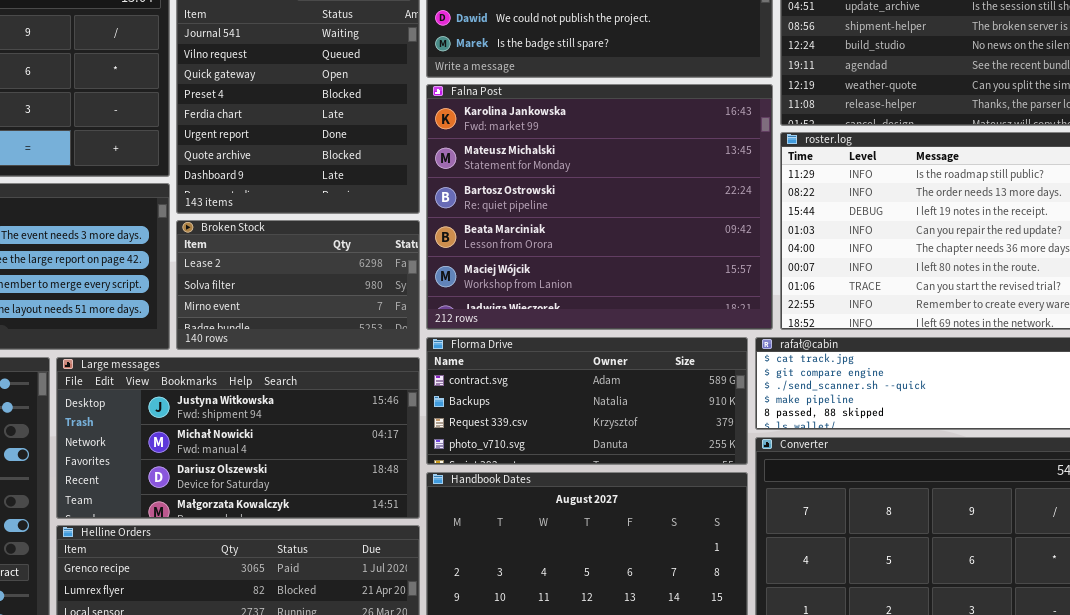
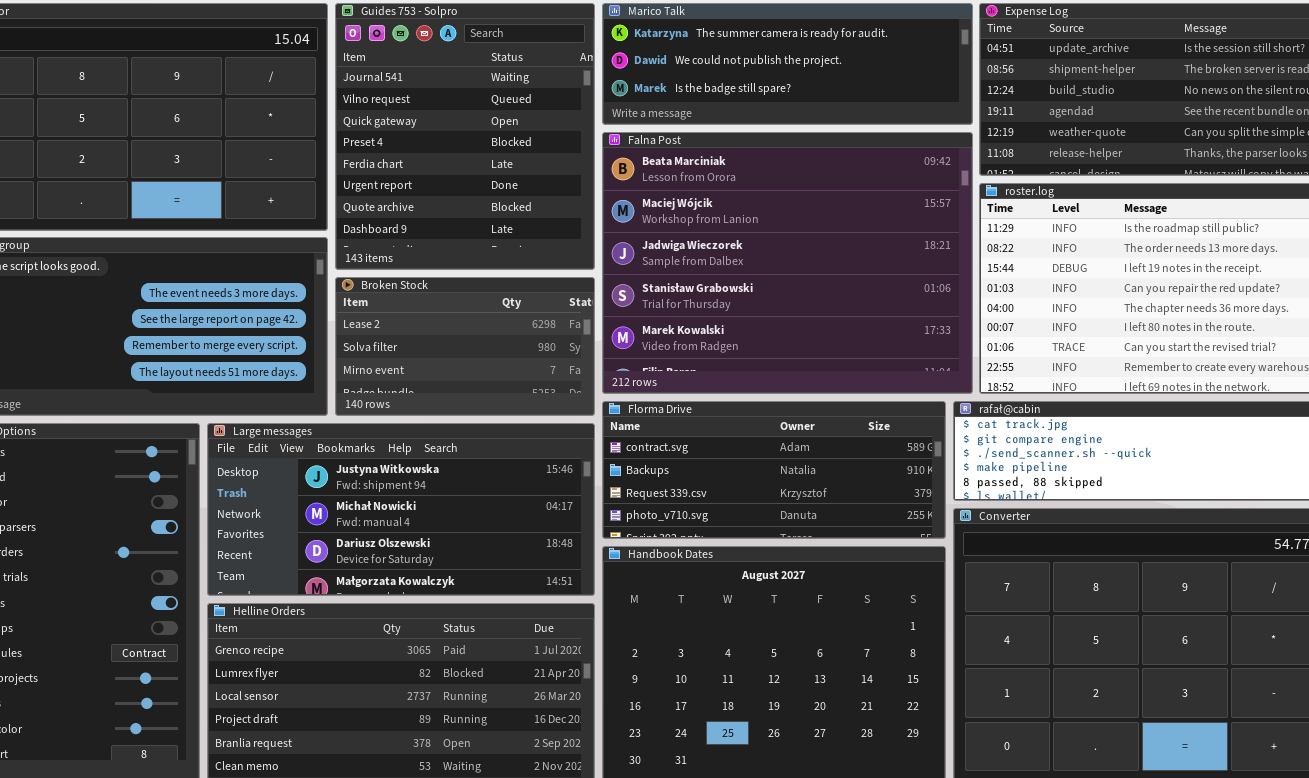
Falna Post: [426,84,773,330] -> [602,132,973,394], scrolled down 3 rows

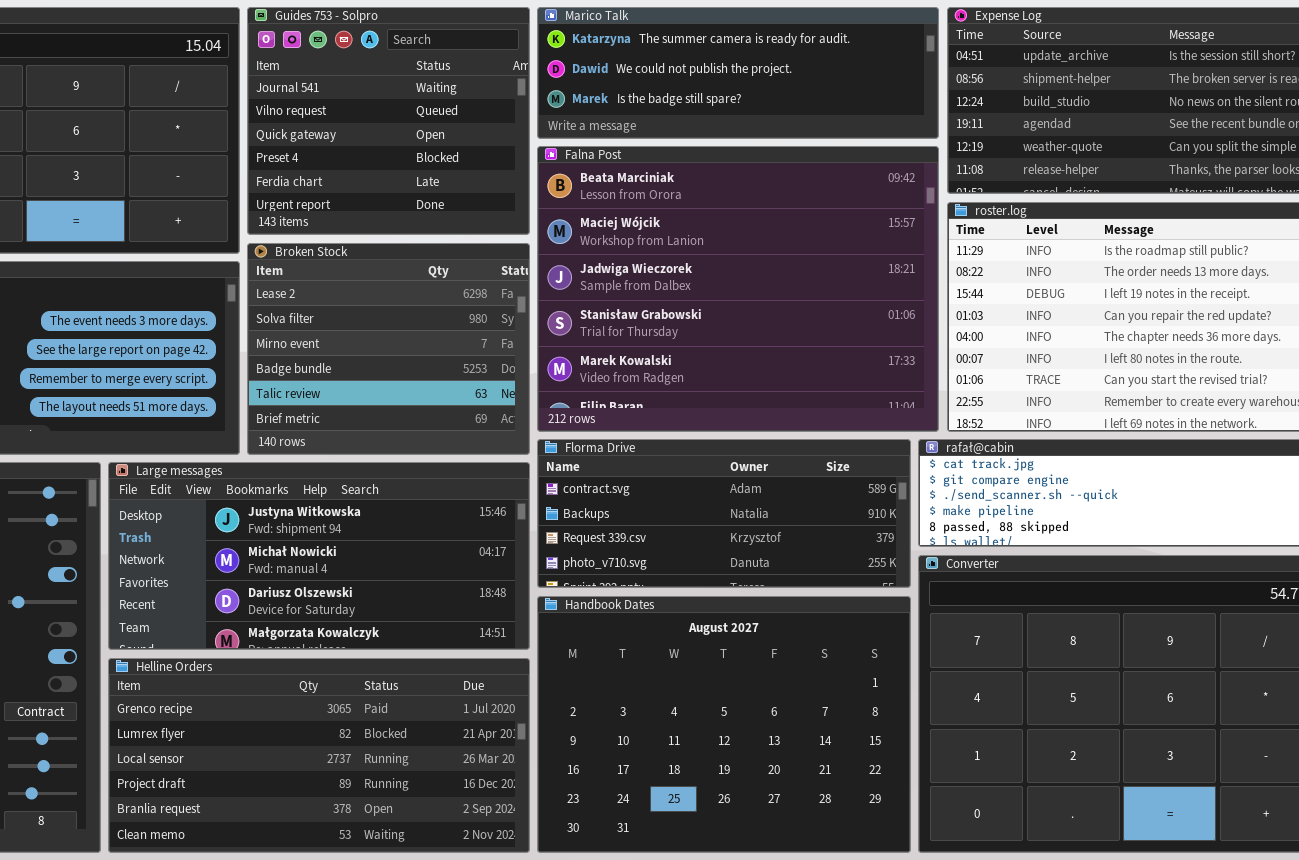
Guides 753 - Solpro: [335,3,595,270] -> [247,7,530,235], resized
Broken Stock: [335,277,595,416] -> [247,243,530,455], resized

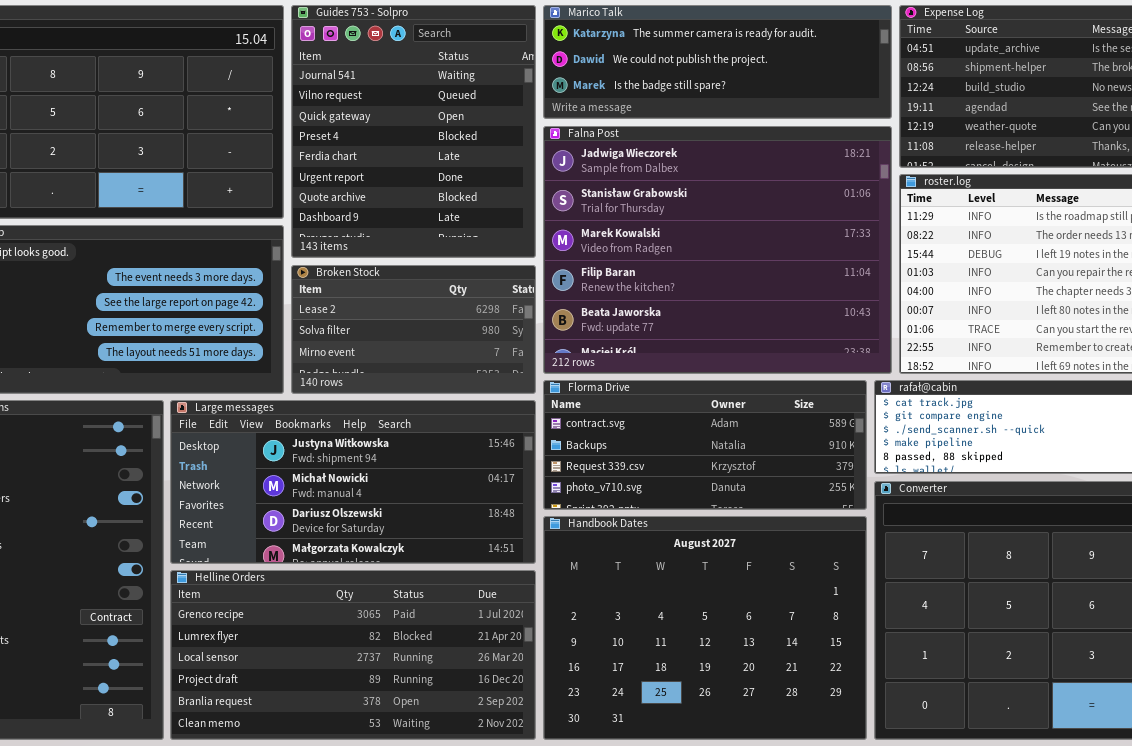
Guides 753 - Solpro: [247,7,530,235] -> [291,5,536,258], resized
Falna Post: [537,146,939,432] -> [543,126,892,374], scrolled down 2 rows
Broken Stock: [247,243,530,455] -> [291,265,536,394], resized

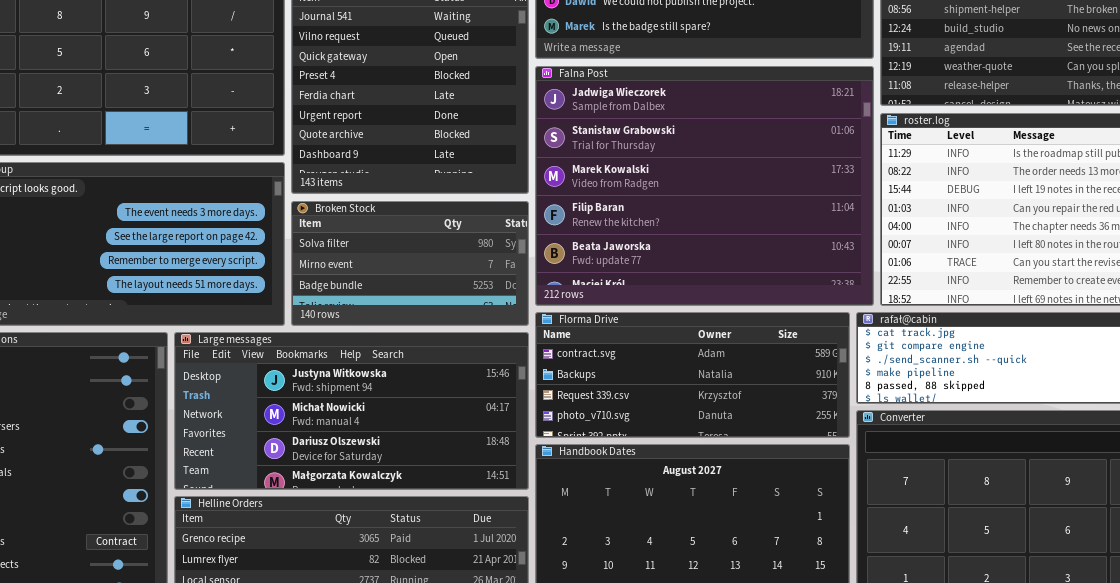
Broken Stock: [291,265,536,394] -> [291,201,529,326], scrolled down 1 row

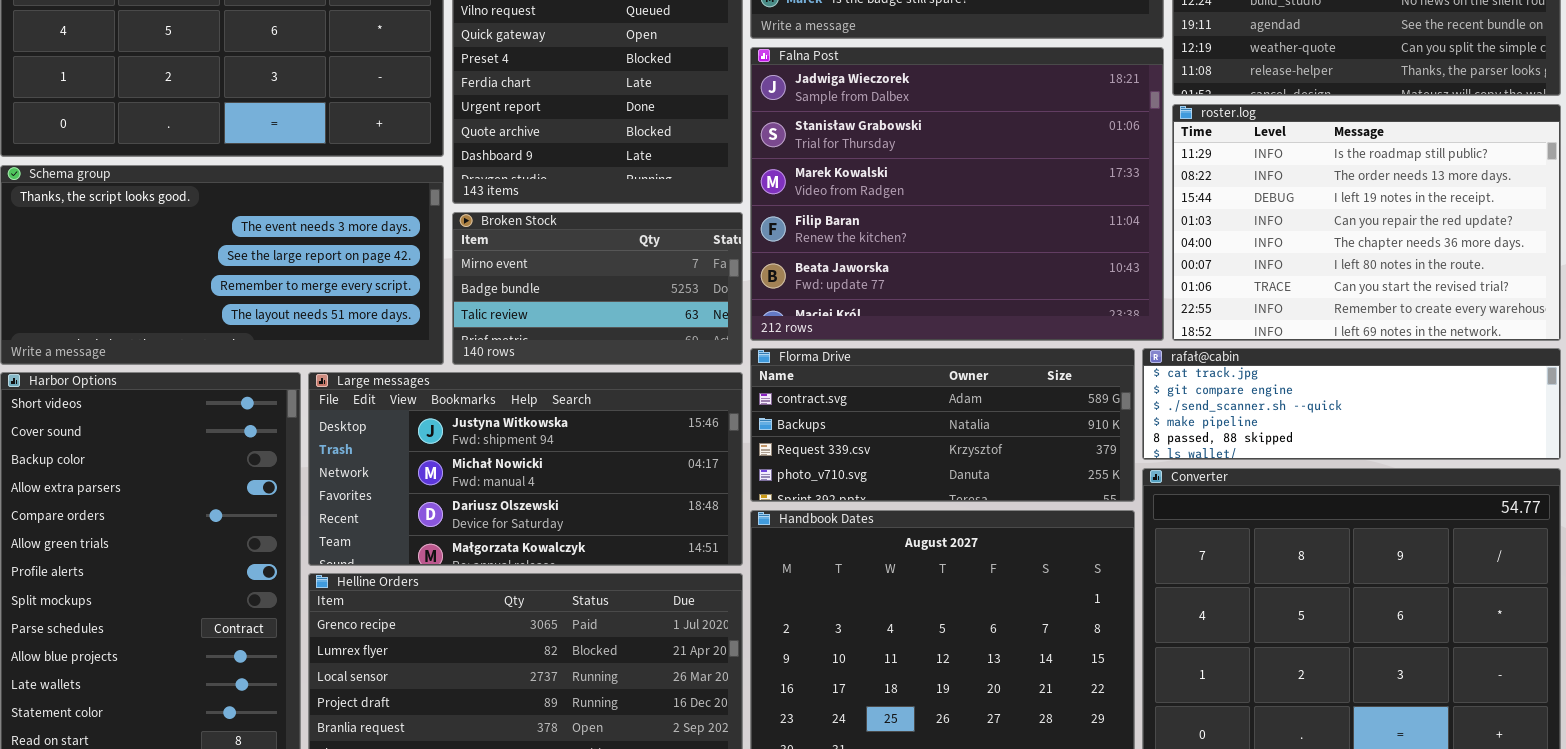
Broken Stock: [291,201,529,326] -> [452,212,743,365], scrolled down 1 row

